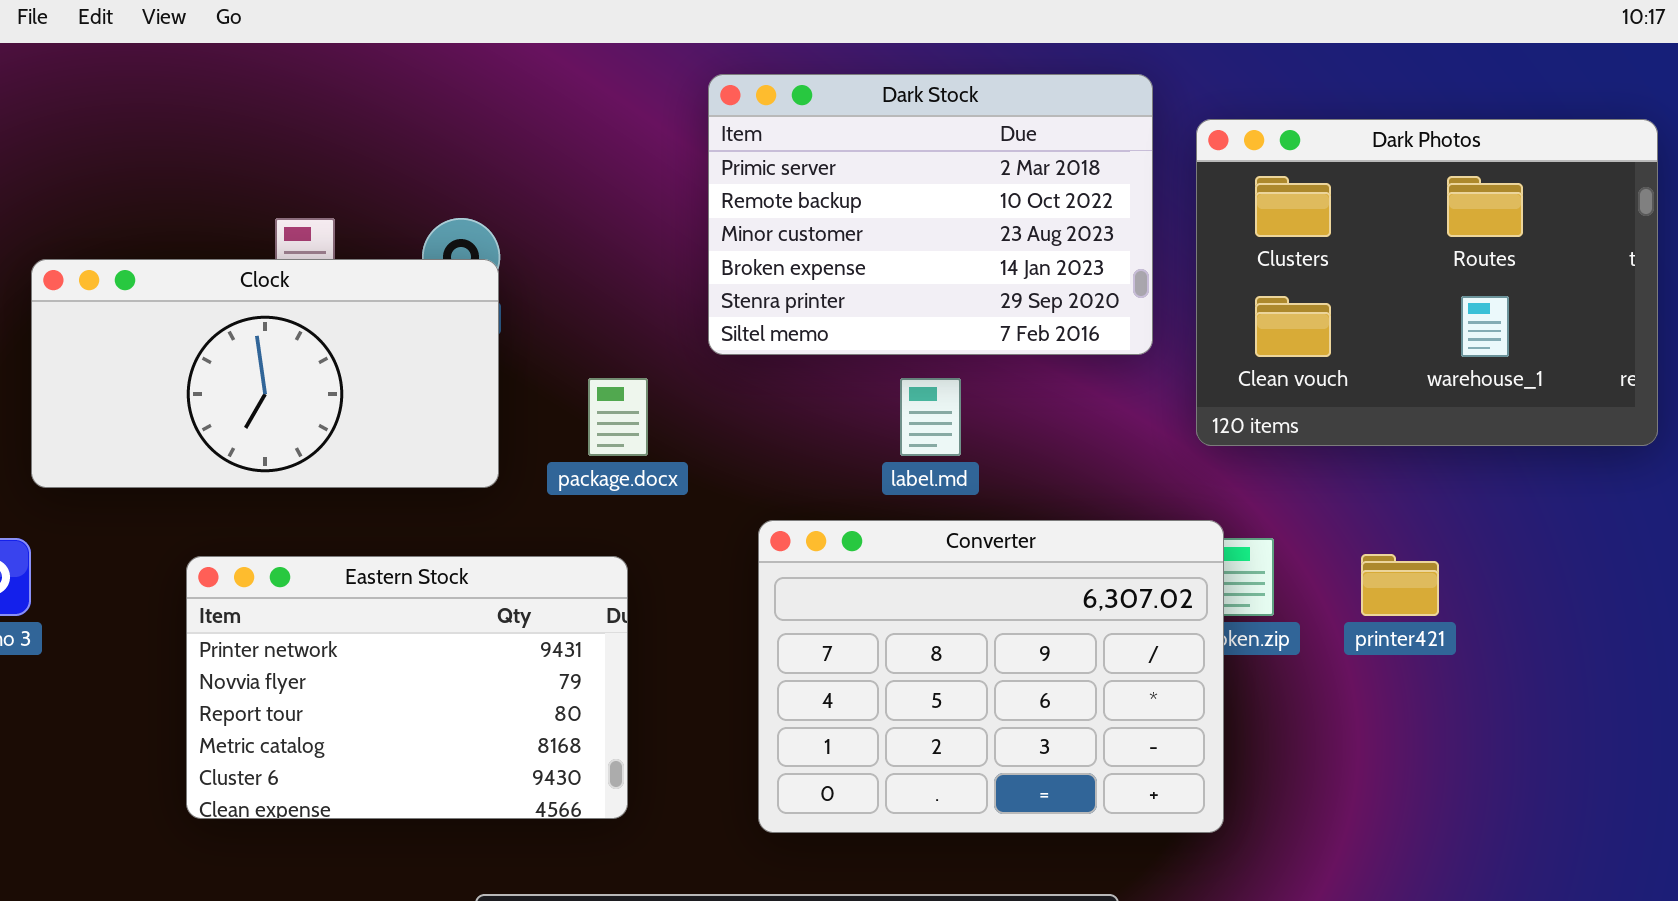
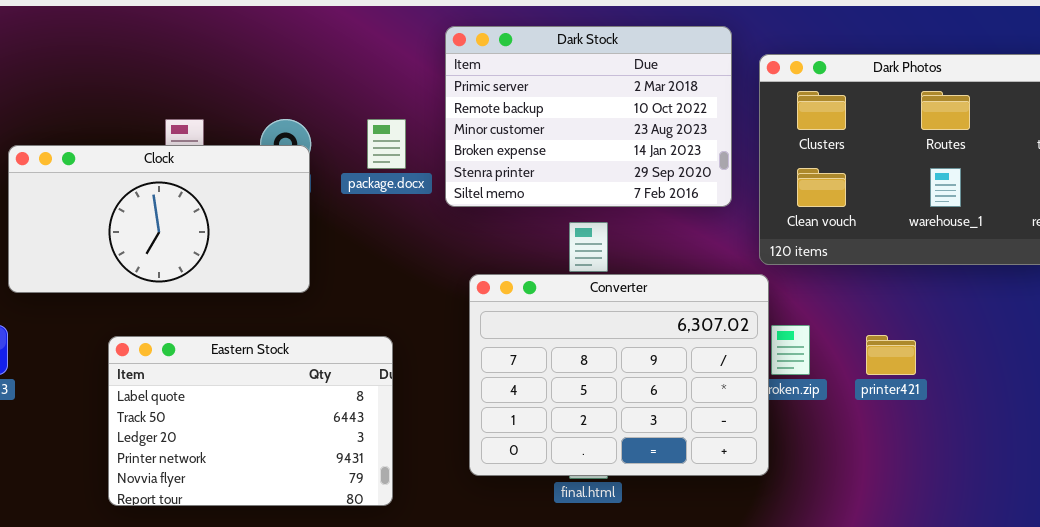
package.docx: [588,378,648,456] -> [367,119,406,169], moved
Converter: [758,520,1224,833] -> [469,274,769,476], moved
Eastern Stock: [186,556,628,819] -> [108,336,393,506], scrolled up 3 rows

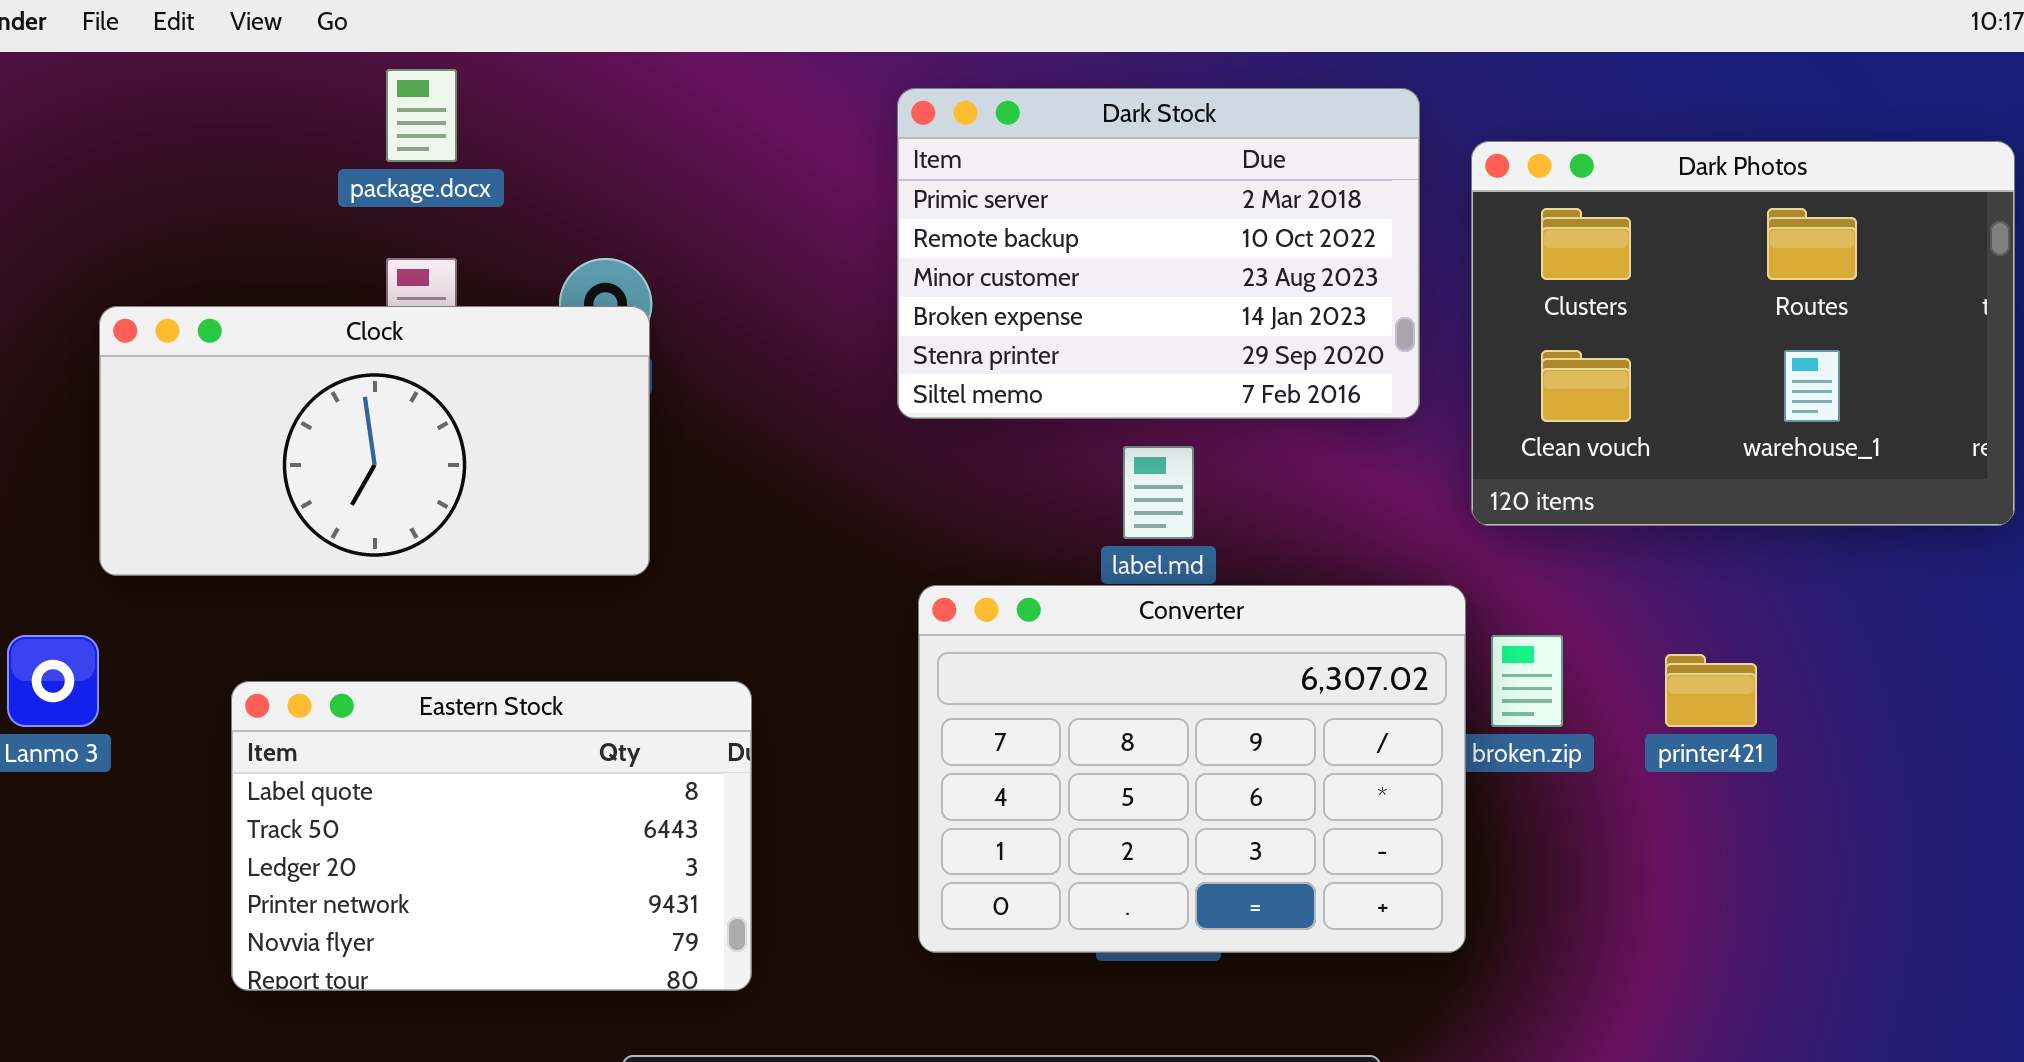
package.docx: [367,119,406,169] -> [386,69,457,162], moved
Converter: [469,274,769,476] -> [918,585,1466,953], moved
Eastern Stock: [108,336,393,506] -> [231,681,752,991], moved

